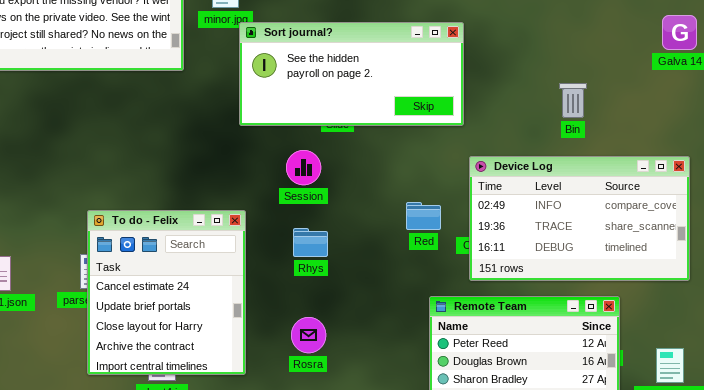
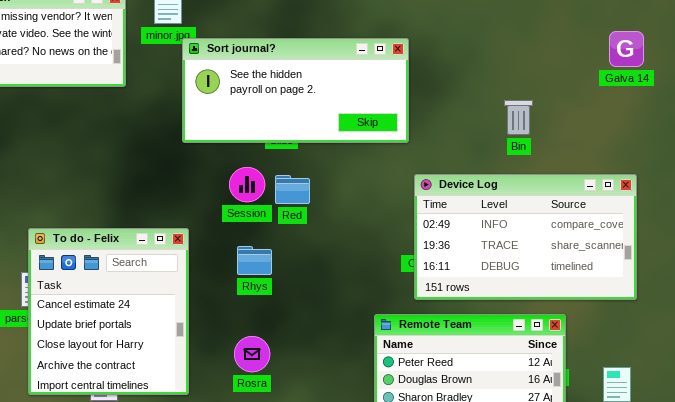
Red: [406,202,441,230] -> [275,175,310,204], moved

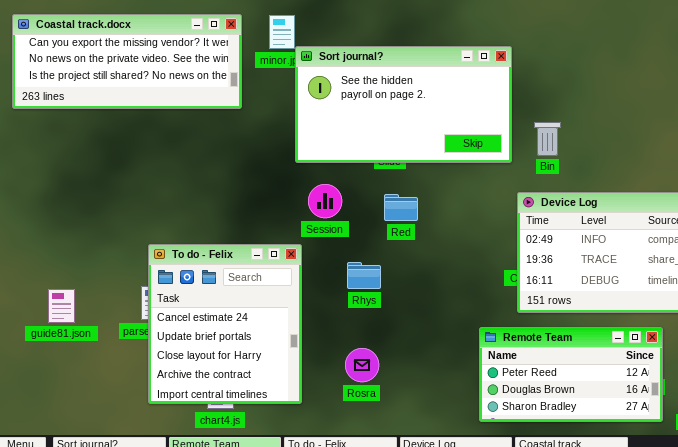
Sort journal?: [182,38,409,143] -> [295,46,512,163], resized
Bin: [504,100,533,135] -> [534,122,561,156], moved
Session: [229,167,265,202] -> [308,184,342,218], moved

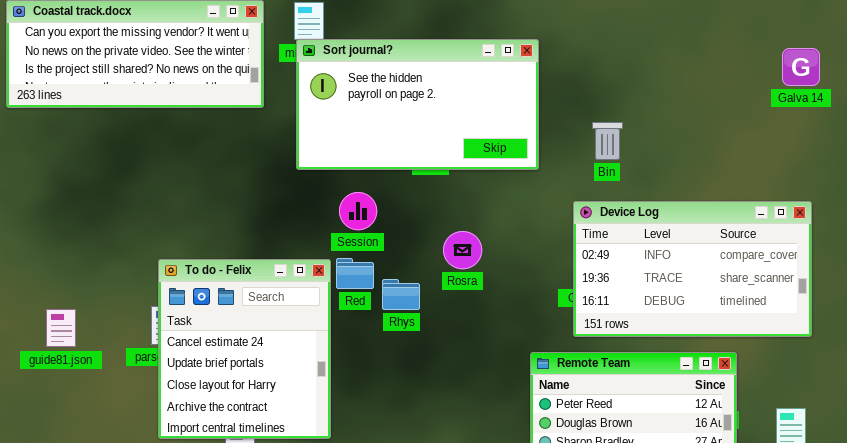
Sort journal?: [295,46,512,163] -> [296,39,539,170], moved
Red: [384,194,418,221] -> [336,258,374,289], moved
Rosra: [345,348,379,382] -> [443,231,482,269], moved

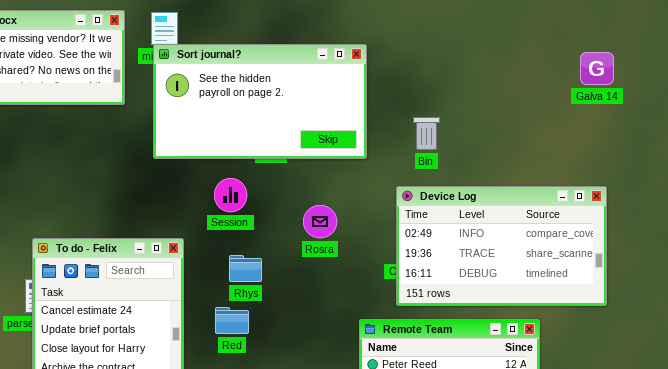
Session: [339,192,377,230] -> [214,178,247,212], moved
Rosra: [443,231,482,269] -> [303,205,337,238], moved
Red: [336,258,374,289] -> [215,307,249,334], moved

